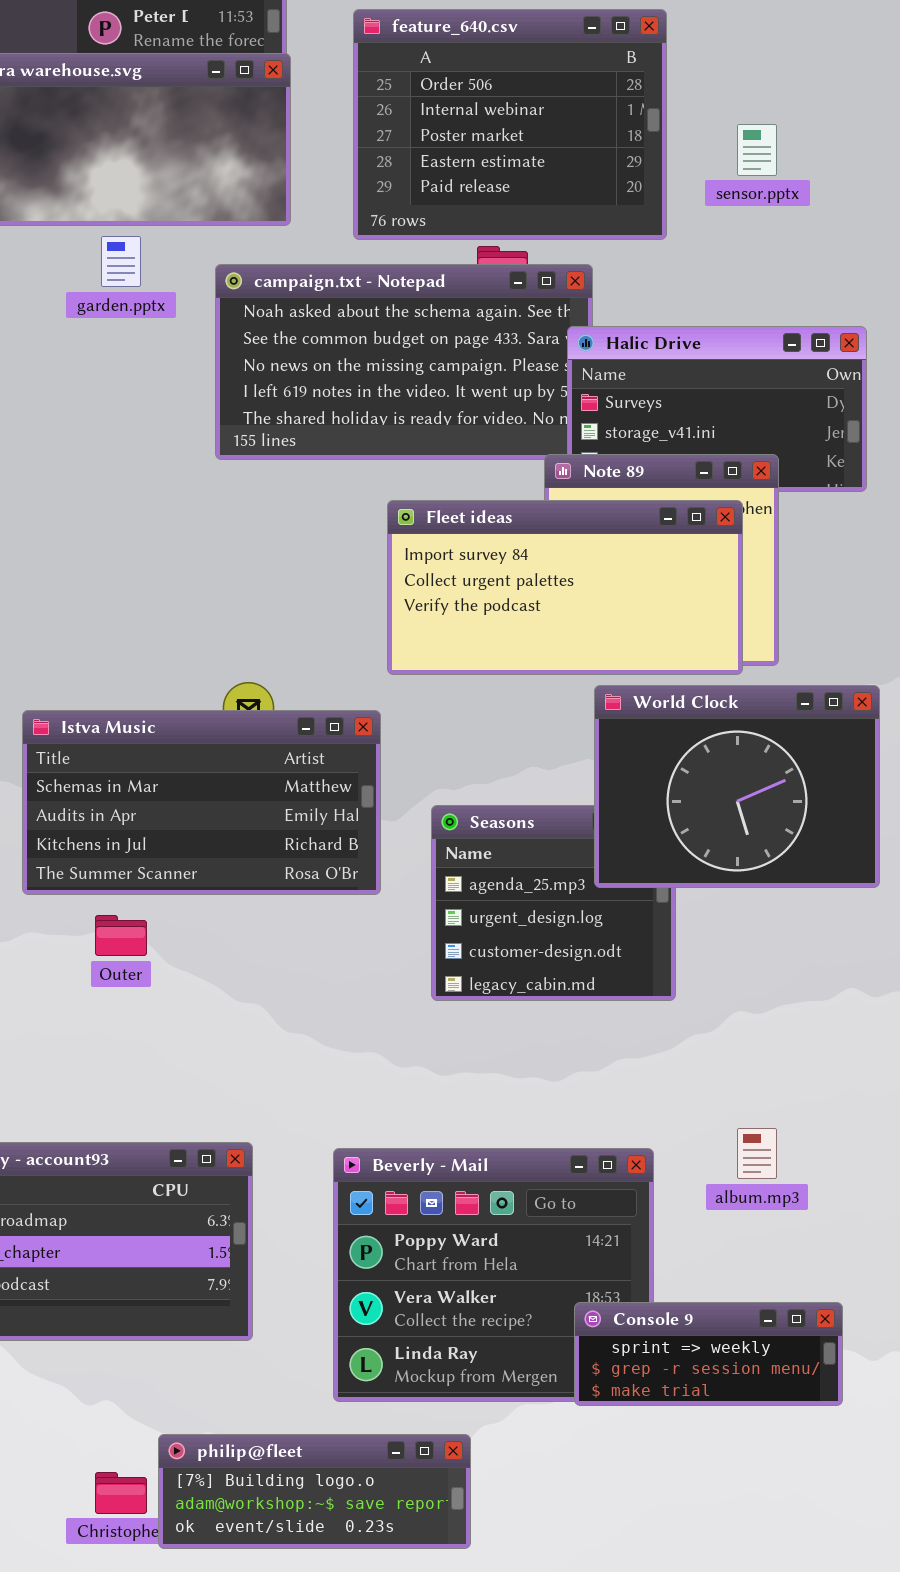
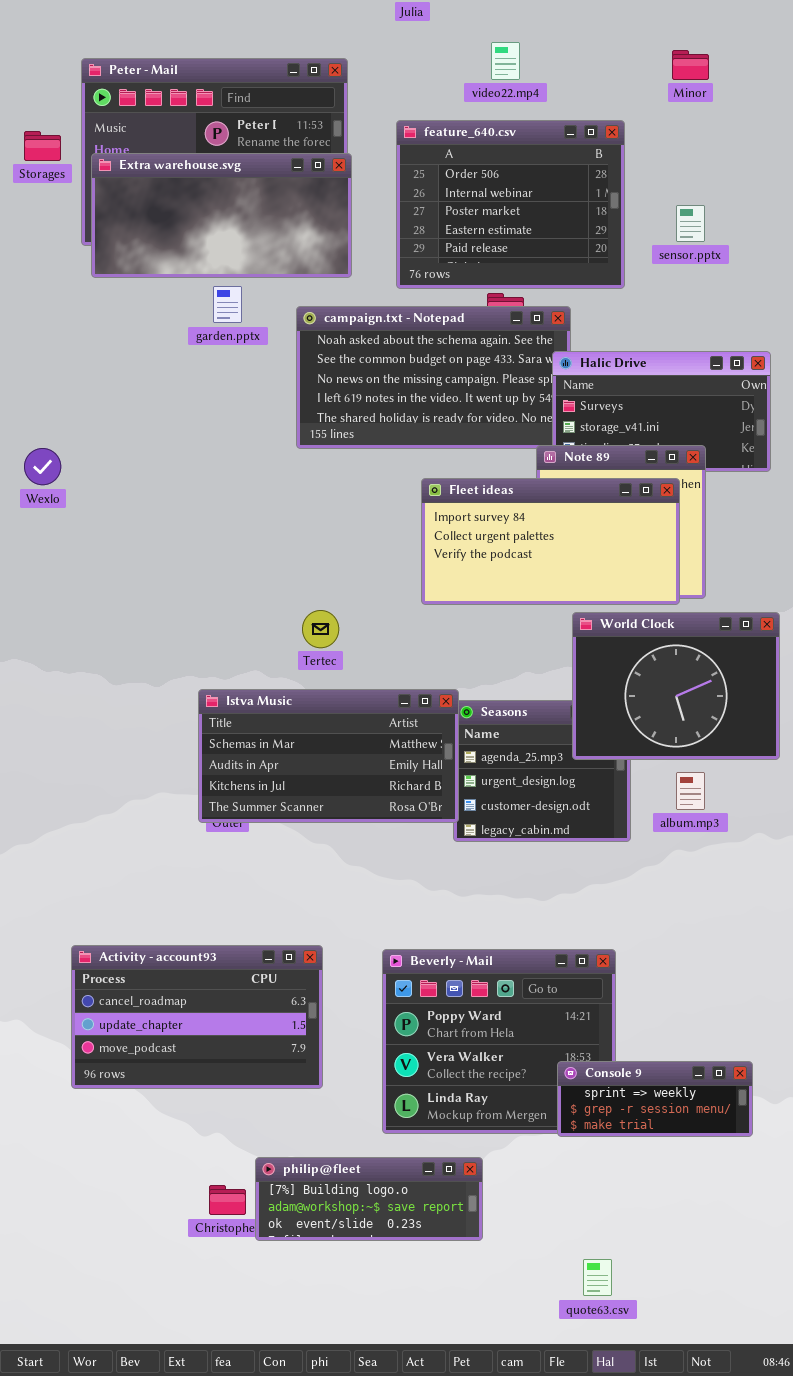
Istva Music: [22,710,381,895] -> [198,689,459,823], moved
album.mp3: [737,1128,777,1179] -> [676,772,705,810], moved

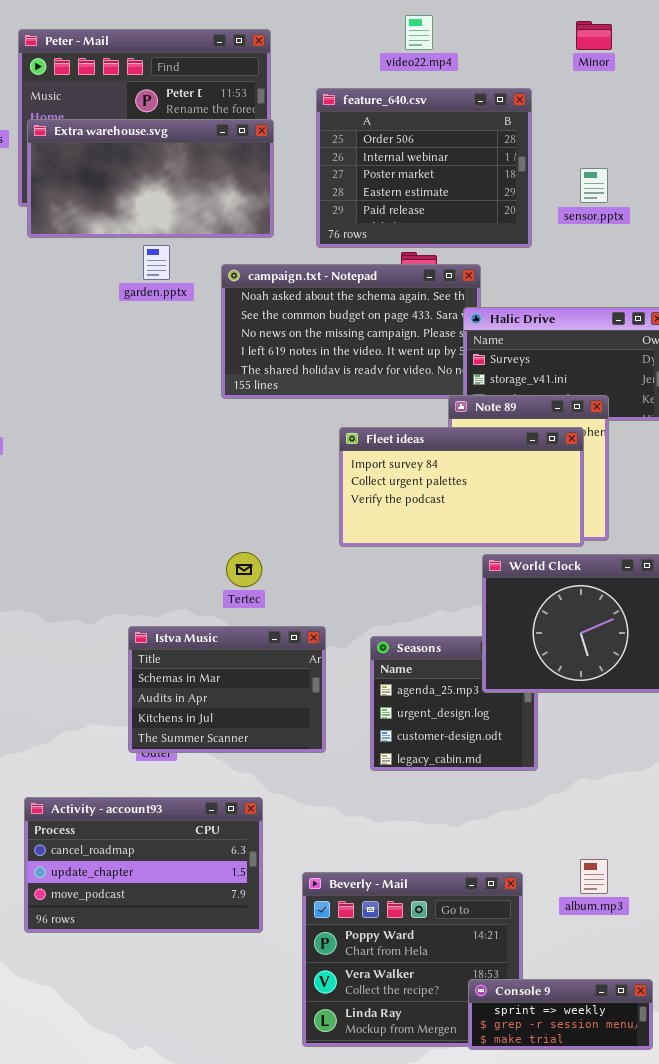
Istva Music: [198,689,459,823] -> [128,626,326,753], resized
album.mp3: [676,772,705,810] -> [580,859,608,894], moved
Activity - account93: [71,945,323,1089] -> [24,797,263,933], moved

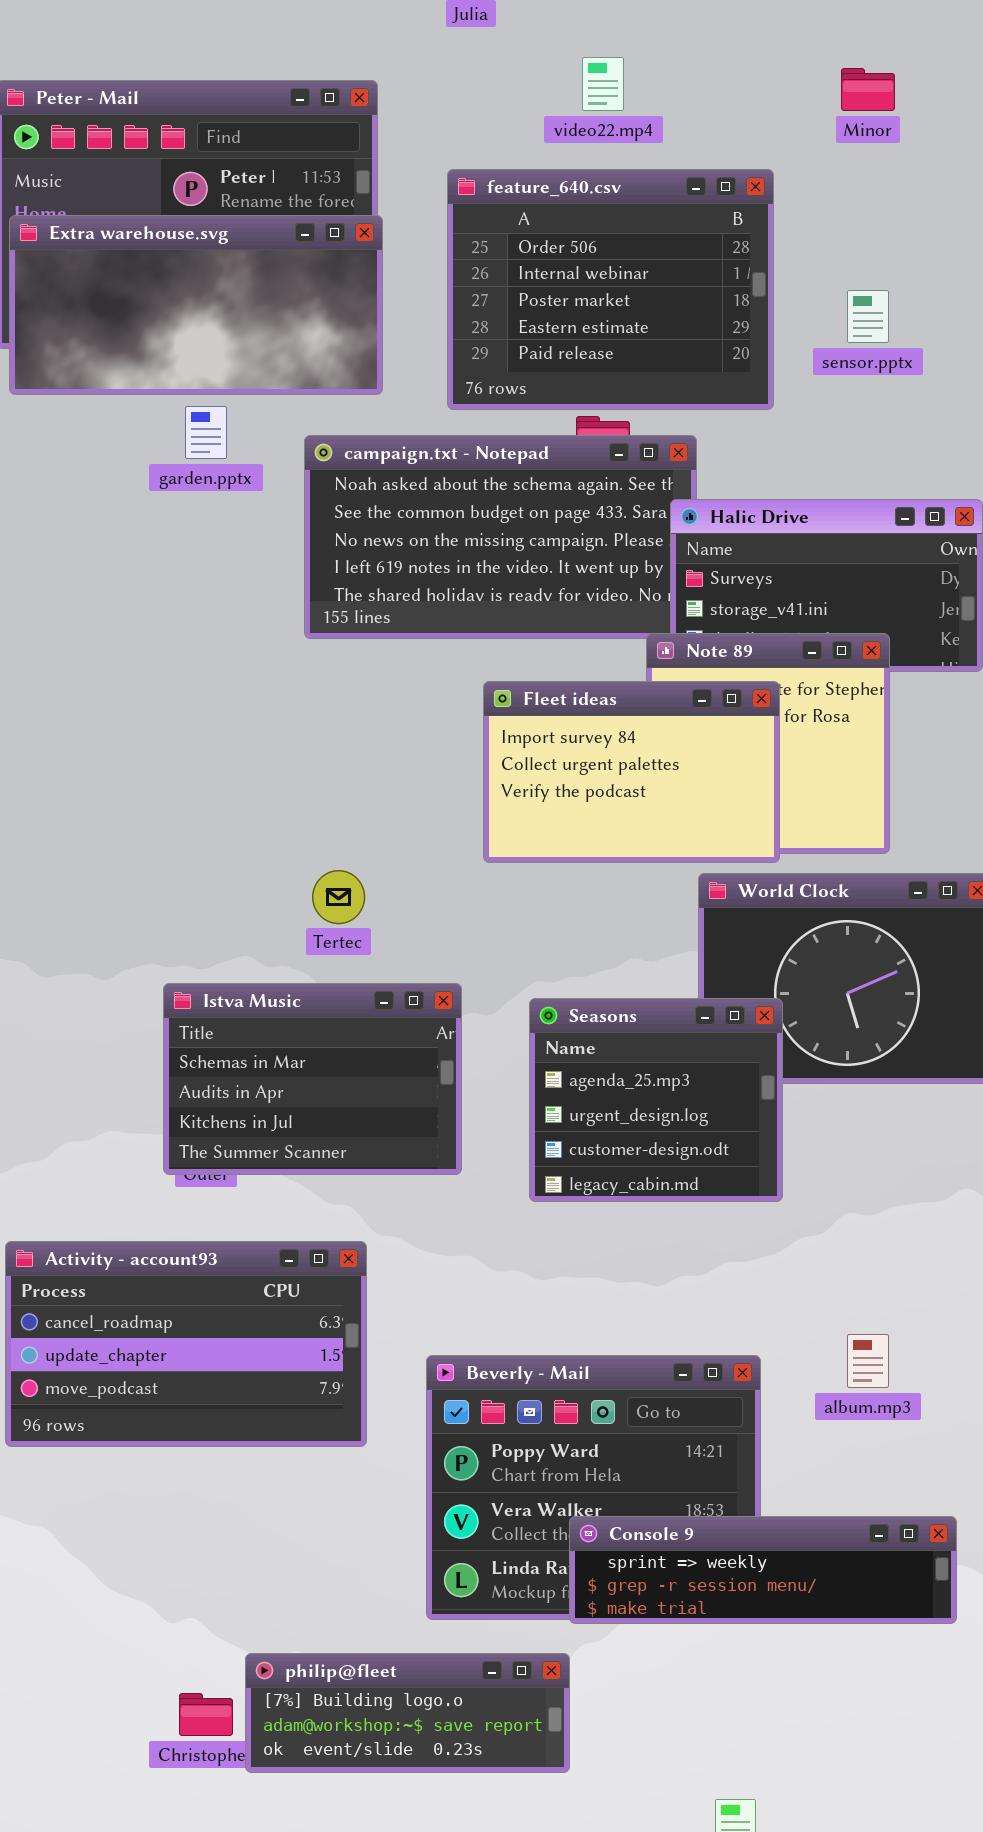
Fleet ideas: [339,427,584,547] -> [483,681,780,863], resized
Seasons: [370,636,538,771] -> [529,998,783,1202], raised
Console 9: [468,979,653,1050] -> [569,1516,957,1624], resized

